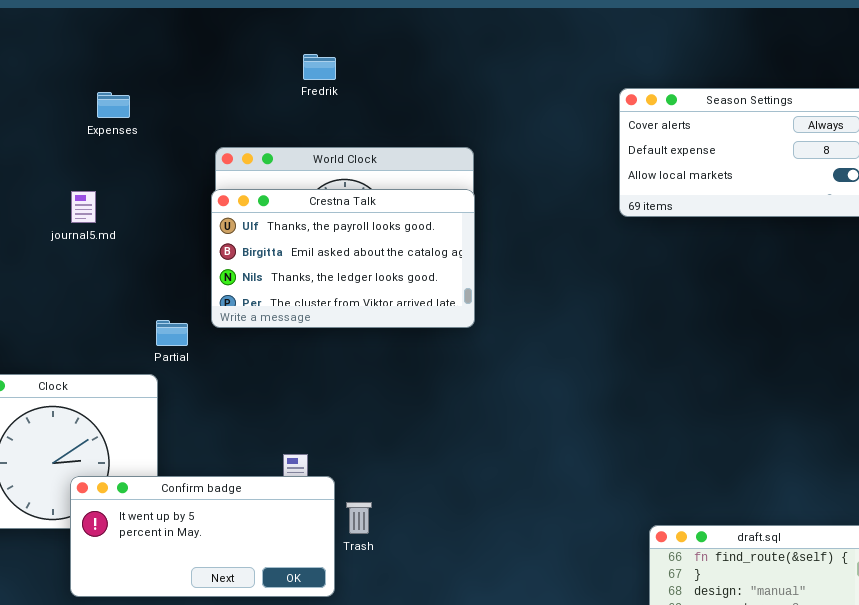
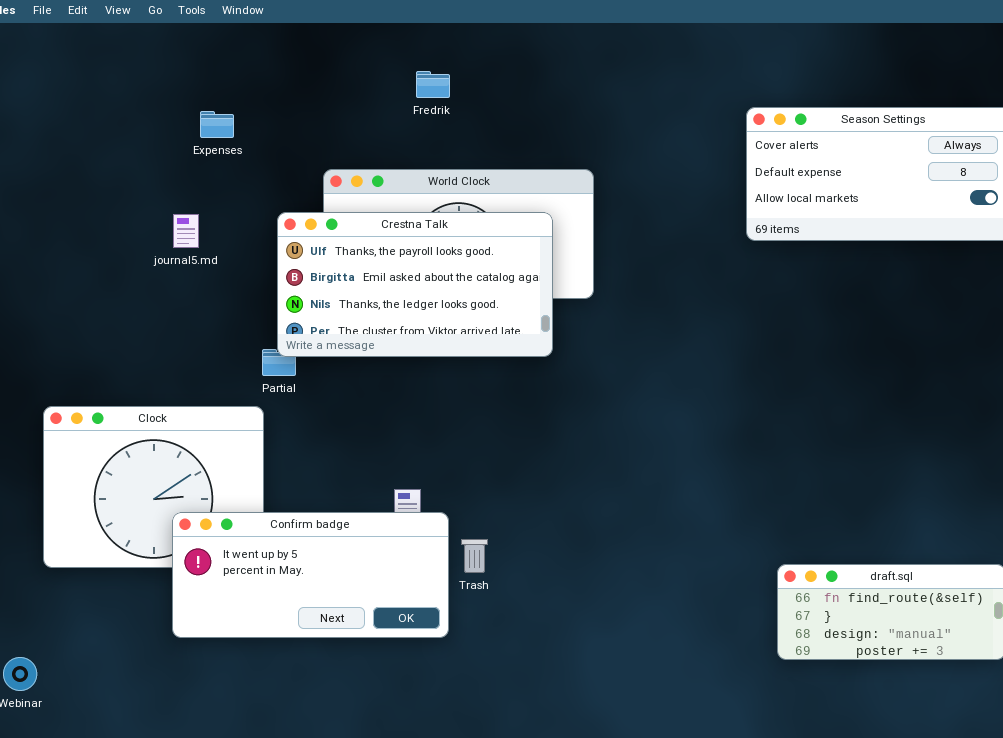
Crestna Talk: [211,189,475,328] -> [277,212,553,357], moved

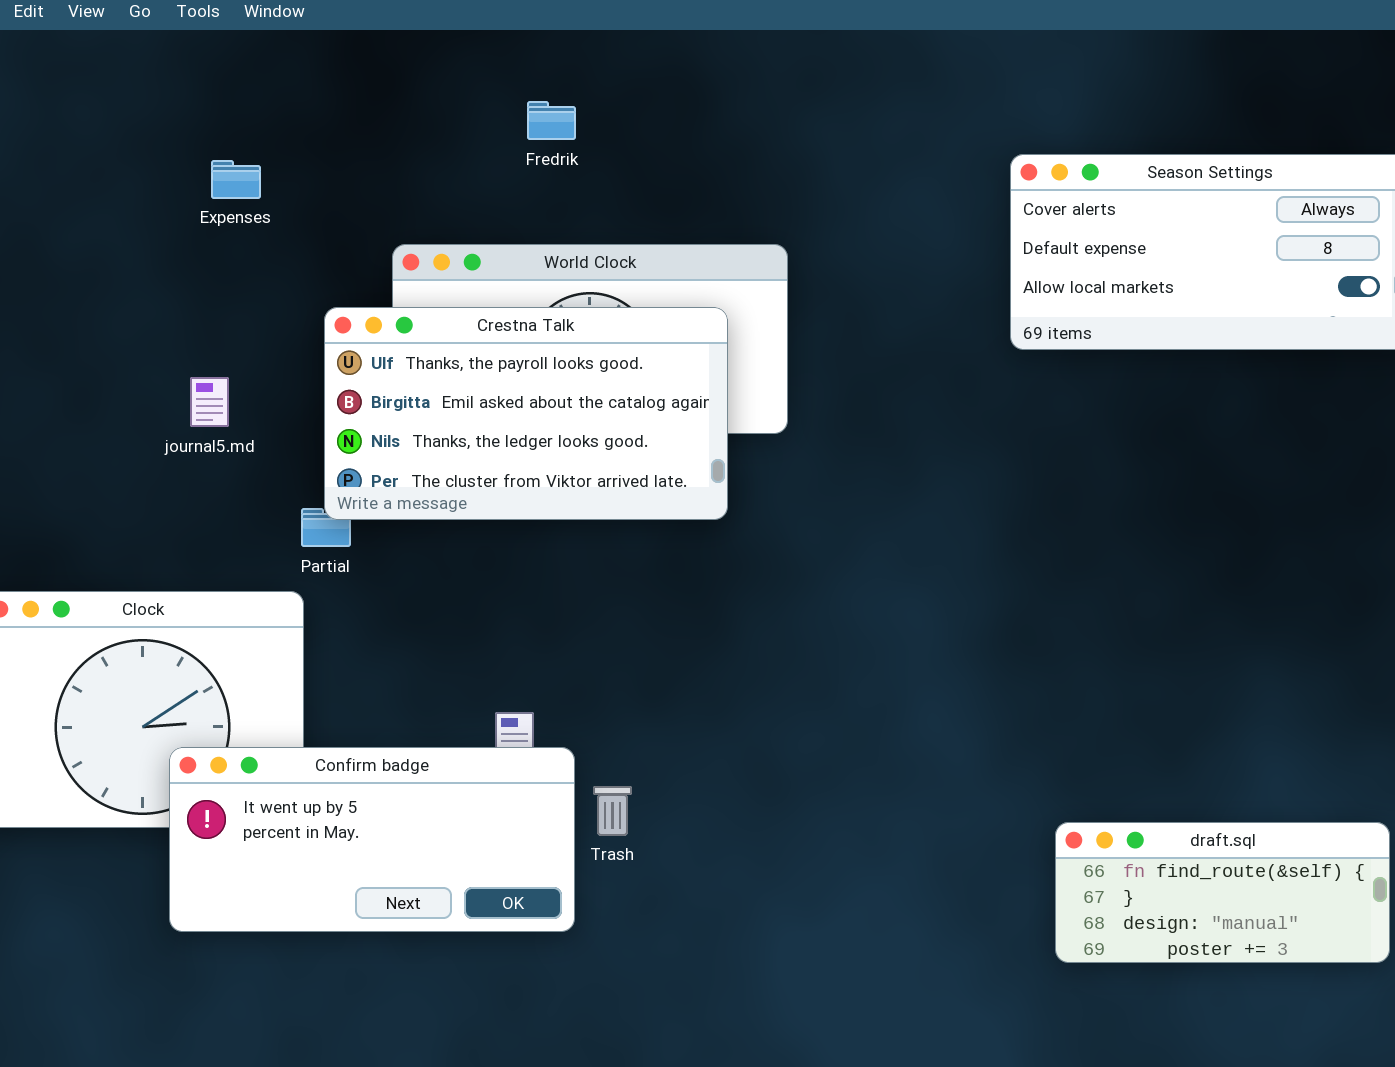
journal5.md: [173,214,199,248] -> [190,377,229,427], moved

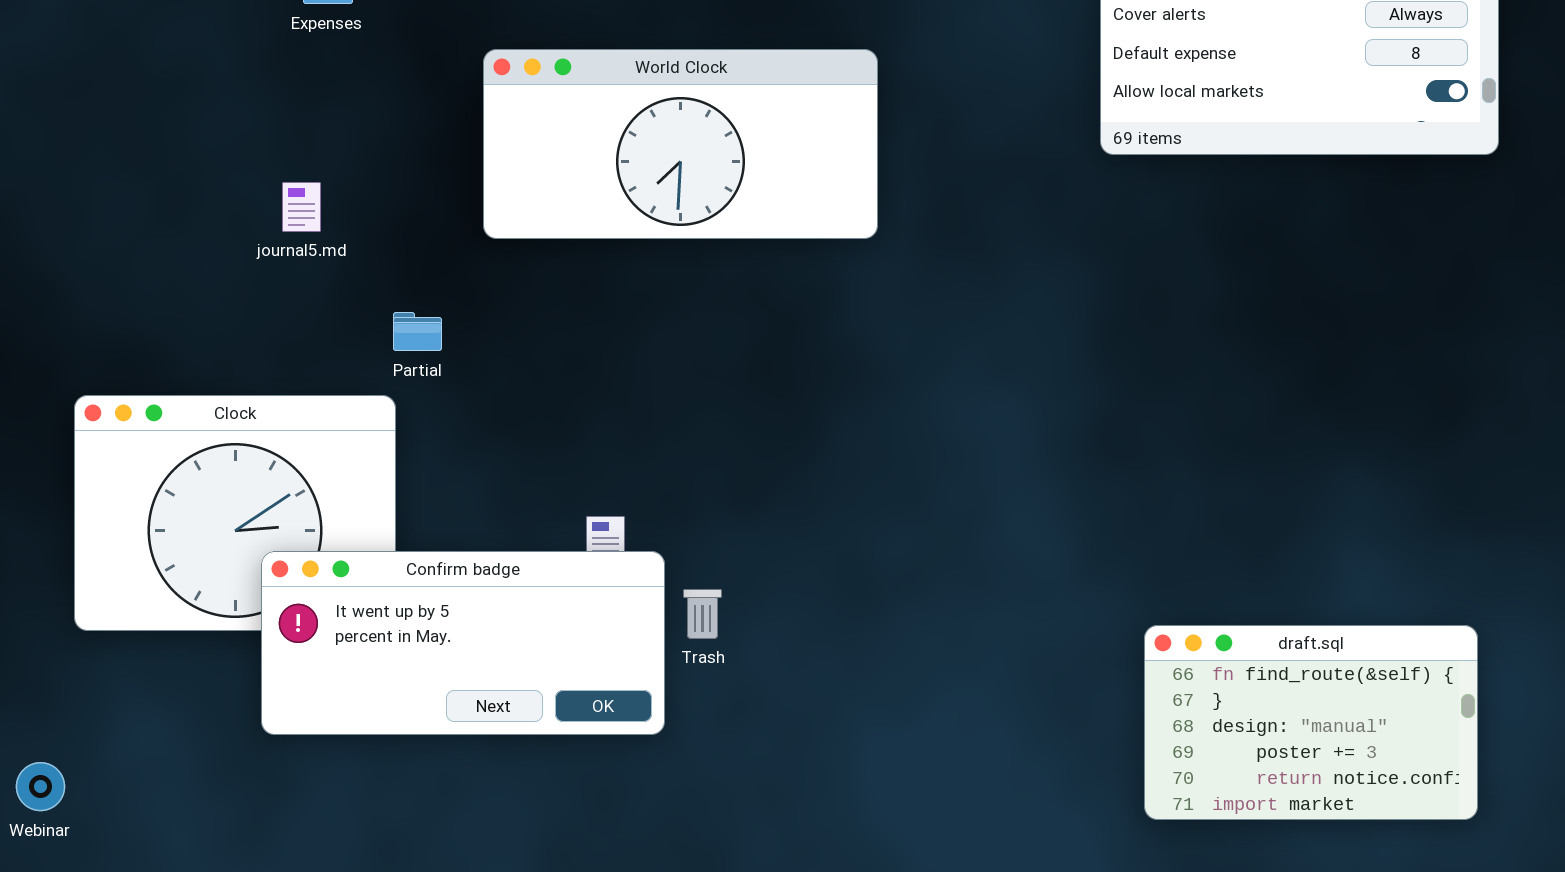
Crestna Talk: [324,307,728,520] -> none, closed
draft.sql: [1055,822,1390,963] -> [1144,625,1478,820], resized

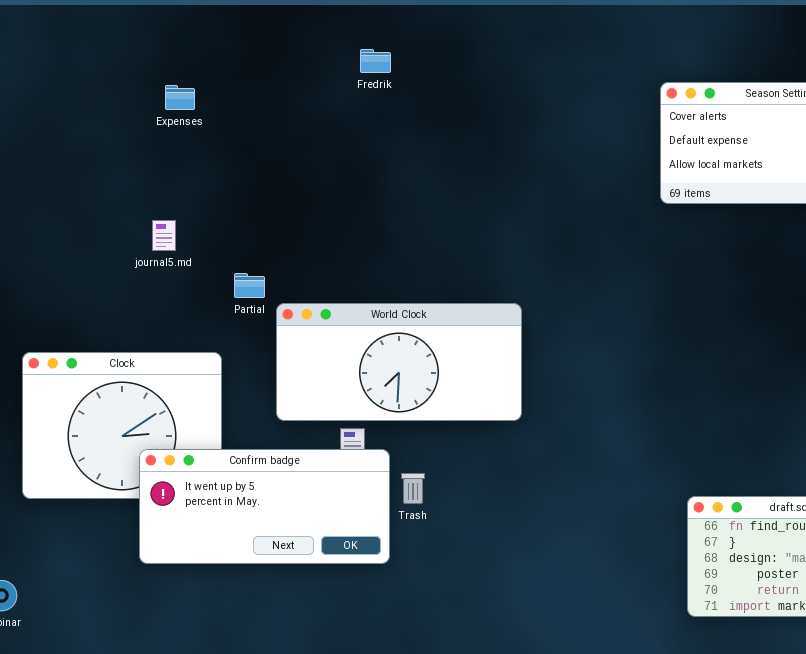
World Clock: [483,49,878,239] -> [276,303,522,421], moved
Partial: [393,312,442,351] -> [234,273,265,298], moved

